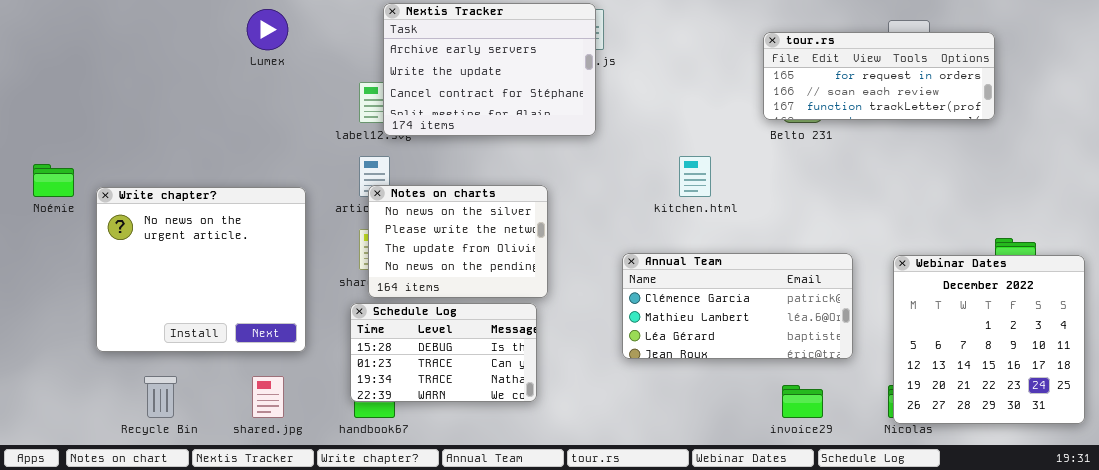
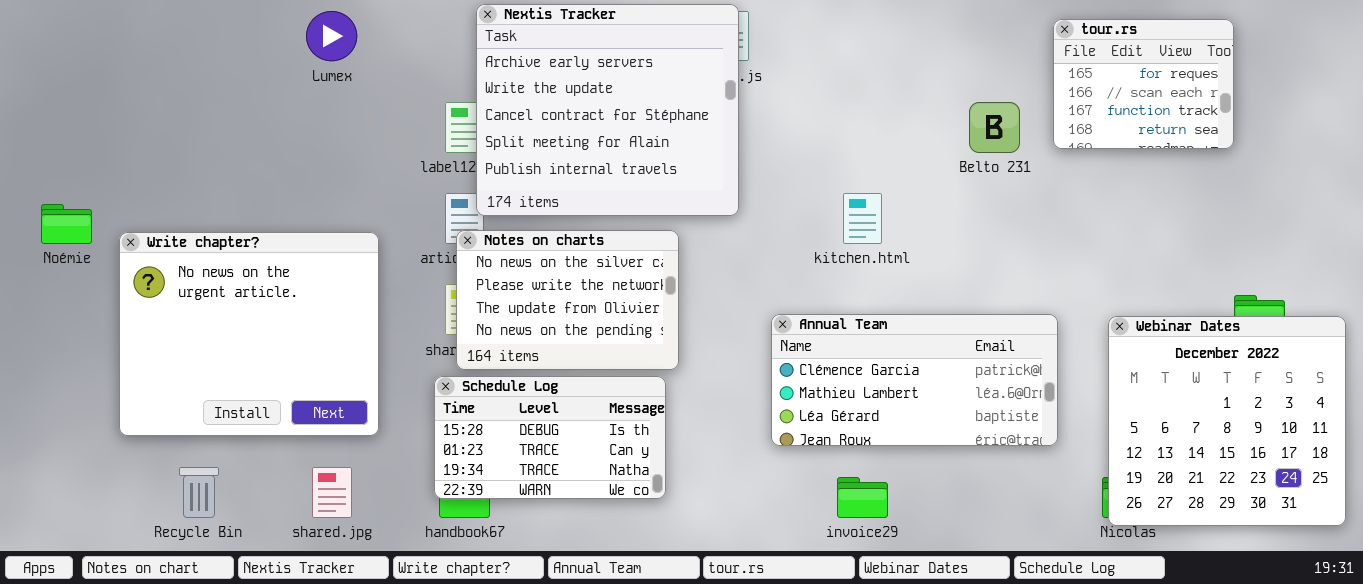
Nextis Tracker: [383,3,596,136] -> [476,4,739,216], resized
tour.rs: [763,32,995,120] -> [1053,19,1234,149], resized
invoice29: [782,385,823,418] -> [837,477,888,518], moved

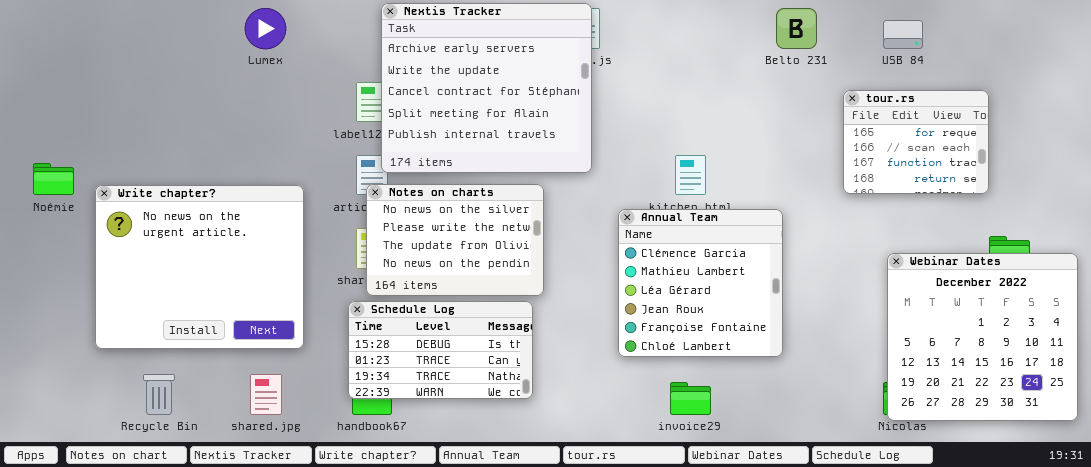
tour.rs: [1053,19,1234,149] -> [843,90,989,194], moved
Belto 231: [969,102,1020,153] -> [776,8,817,49], moved
Annual Team: [771,314,1058,446] -> [618,209,783,357], resized

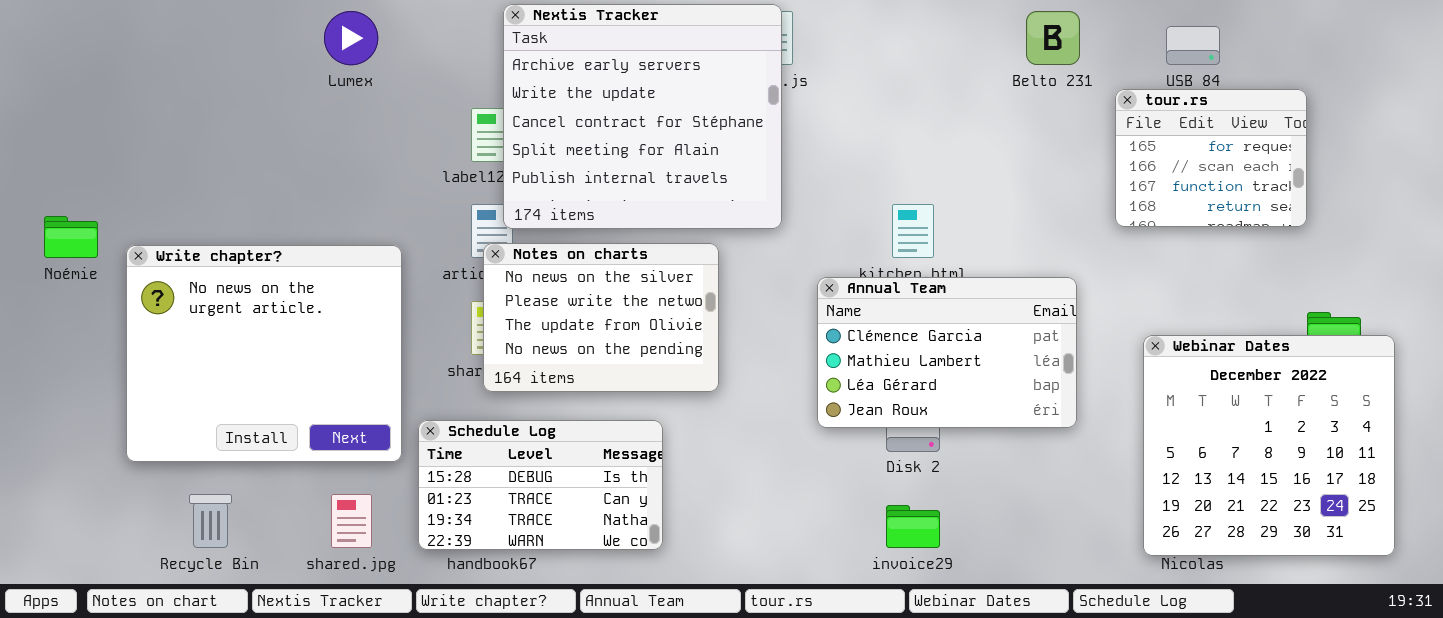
tour.rs: [843,90,989,194] -> [1115,89,1307,227], moved
Annual Team: [618,209,783,357] -> [817,277,1077,428], resized
Webinar Dates: [887,253,1078,421] -> [1143,335,1395,556], moved
Schedule Log: [348,301,533,399] -> [418,420,663,550], moved

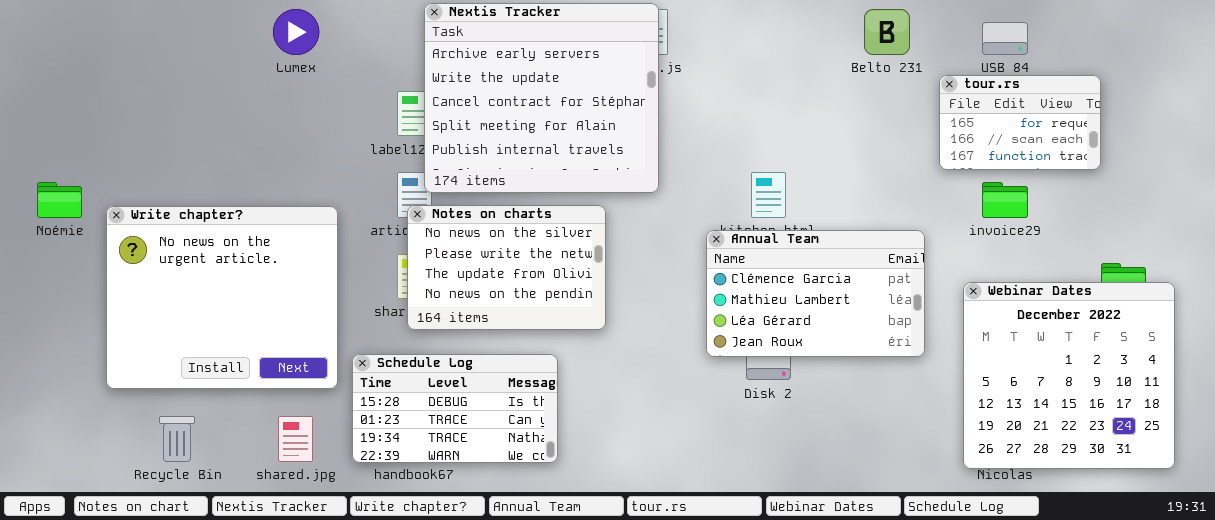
tour.rs: [1115,89,1307,227] -> [939,75,1101,170], resized
Annual Team: [817,277,1077,428] -> [706,230,925,357], moved
invoice29: [886,505,940,548] -> [982,182,1028,218], moved

